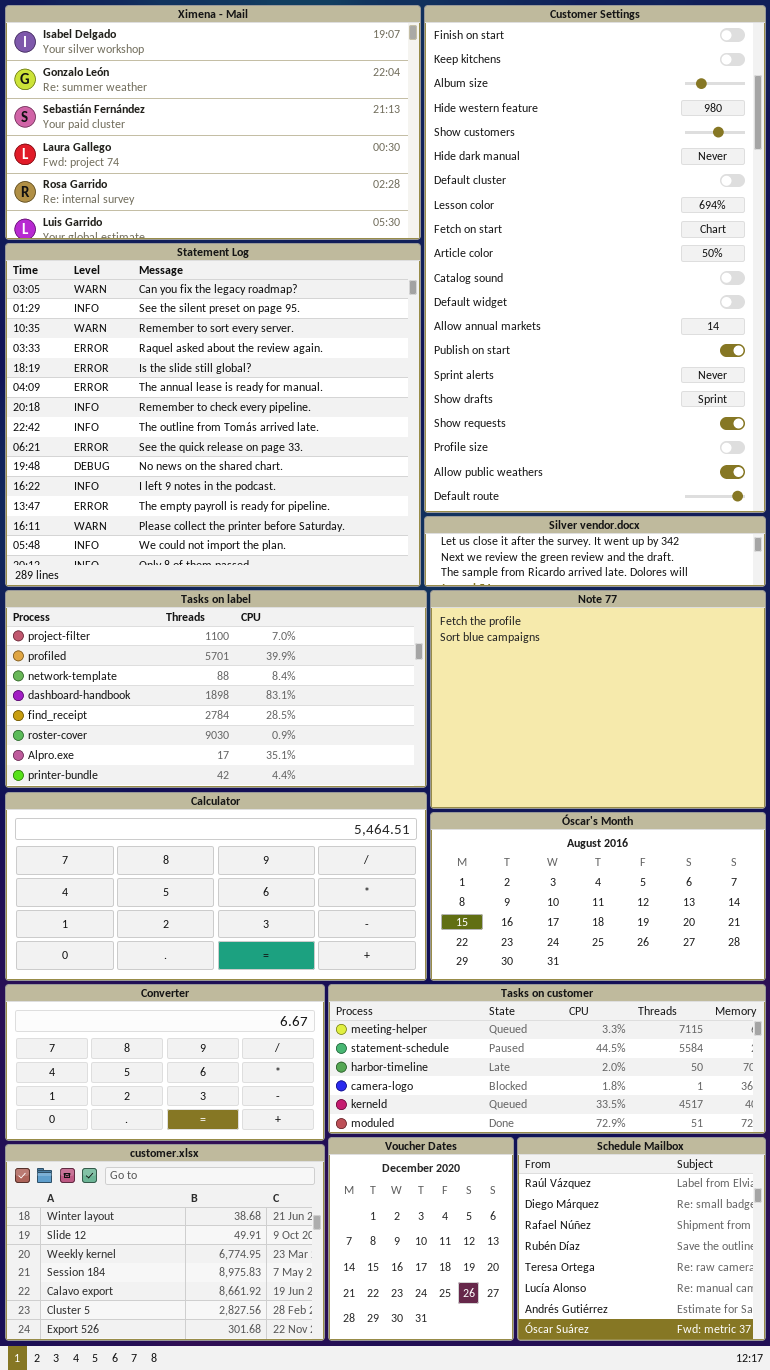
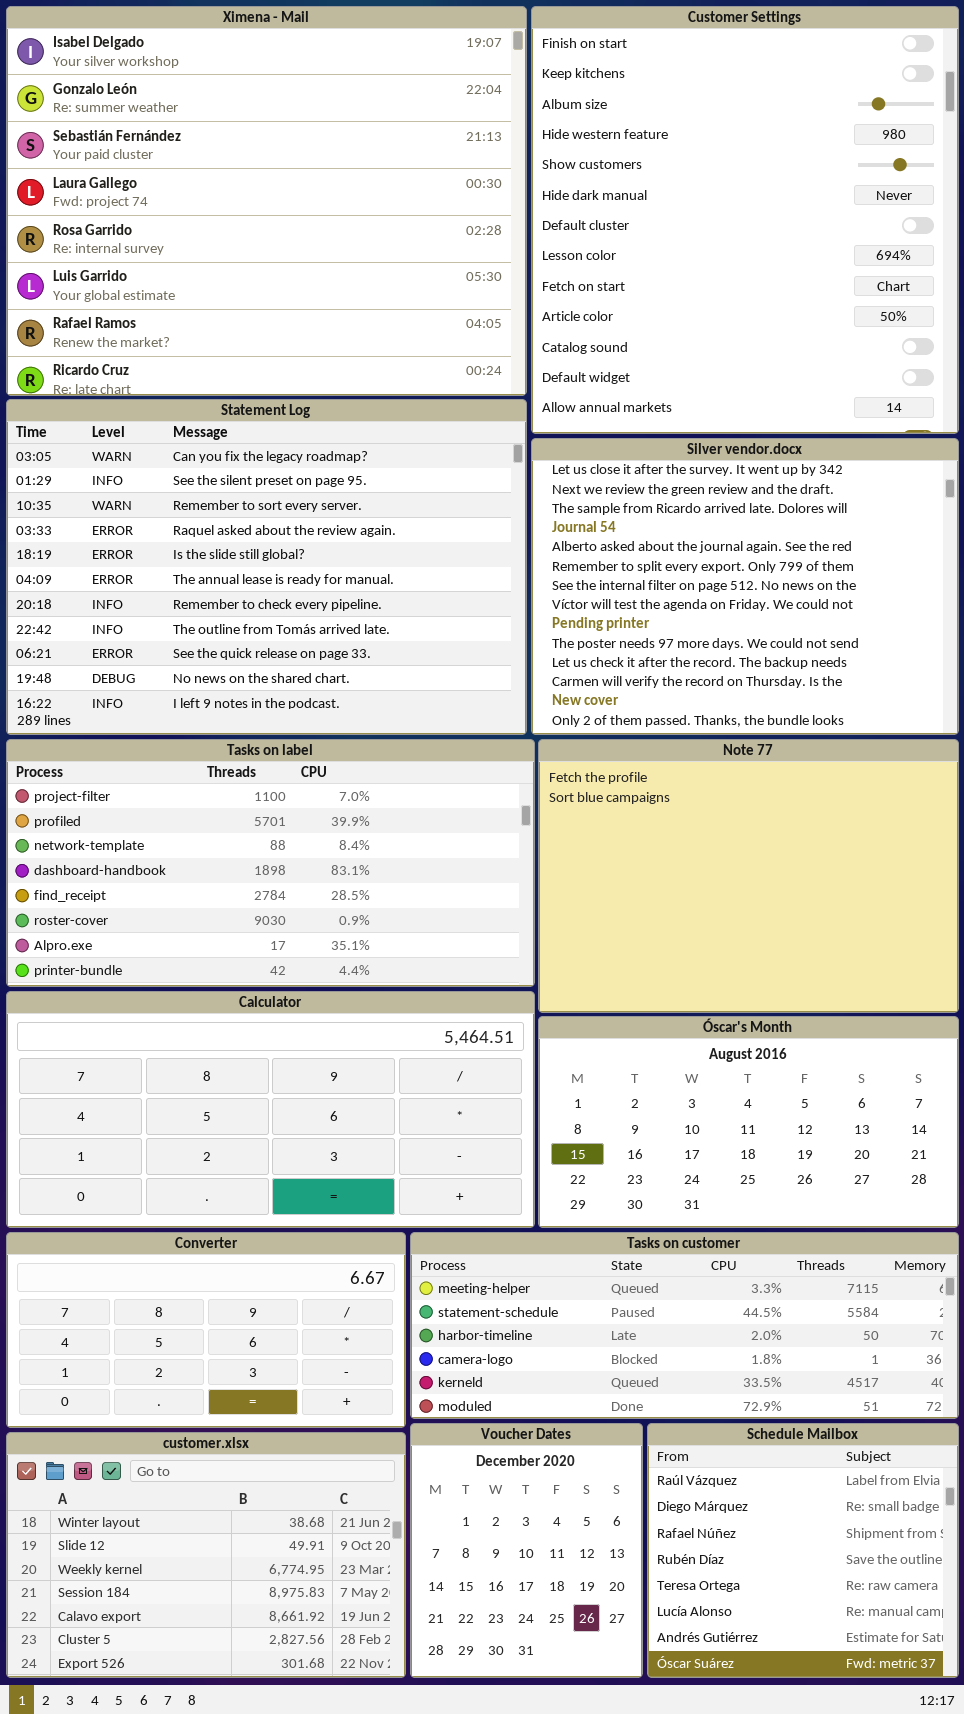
Ximena - Mail: [5,5,421,240] -> [6,6,527,396], resized
Customer Settings: [424,5,766,513] -> [531,6,959,434], resized
Statement Log: [5,243,421,587] -> [6,399,527,735], resized
Silver vendor.docx: [424,516,766,587] -> [531,438,959,735], resized

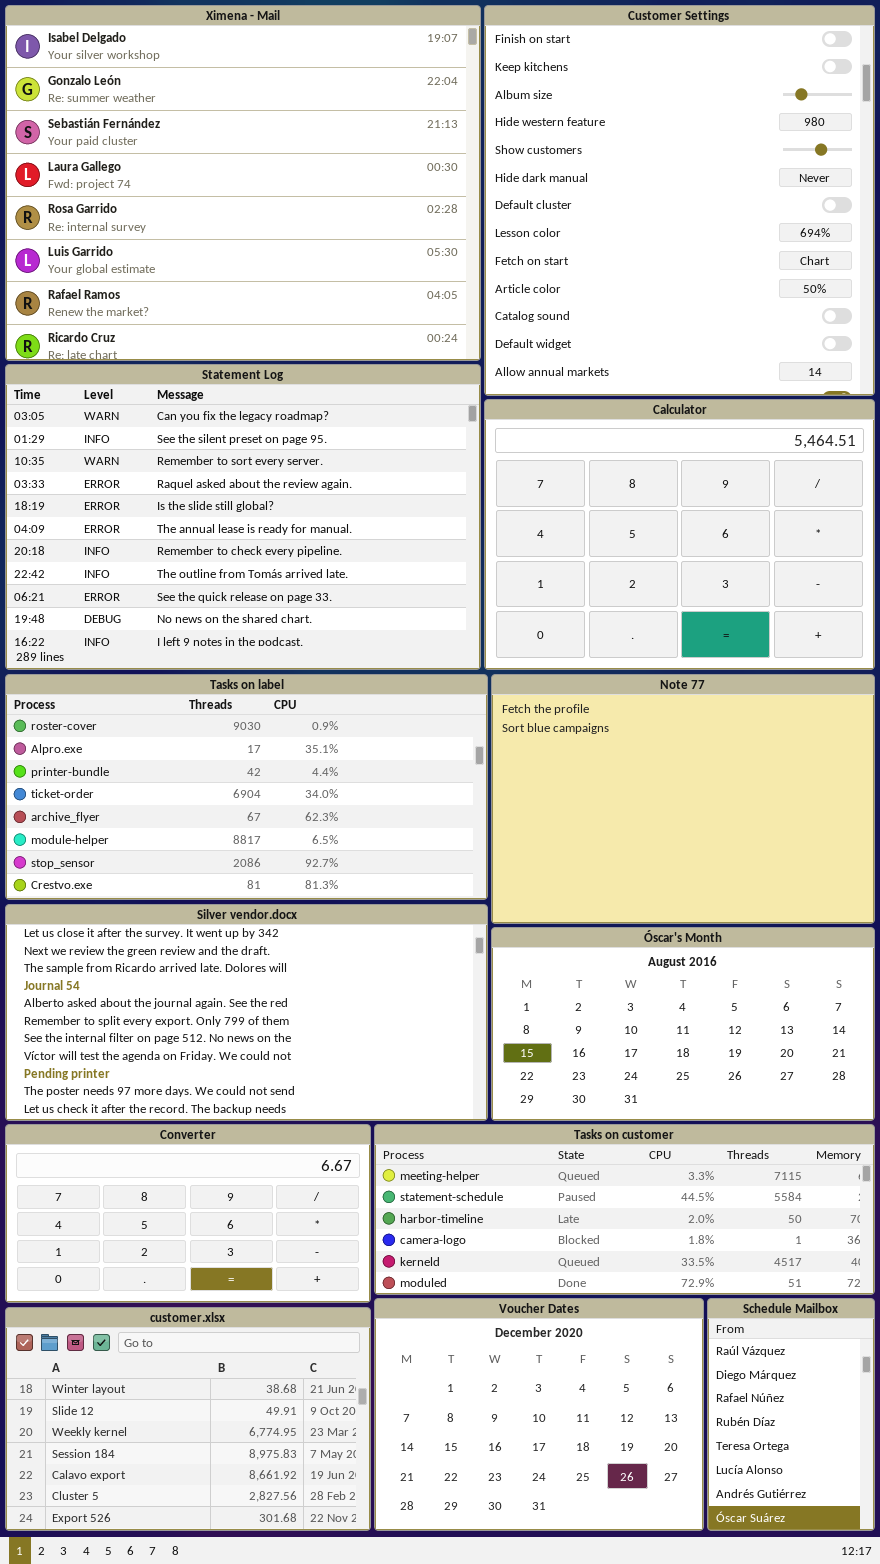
Silver vendor.docx: [531,438,959,735] -> [5,904,488,1121], moved, resized
Tasks on label: [6,739,535,987] -> [5,674,488,900], scrolled down 5 rows
Calculator: [6,991,535,1228] -> [484,399,875,670], moved, resized
Voucher Dates: [410,1423,643,1678] -> [374,1298,704,1531], resized
Schedule Mailbox: [647,1423,959,1678] -> [707,1298,875,1531], resized

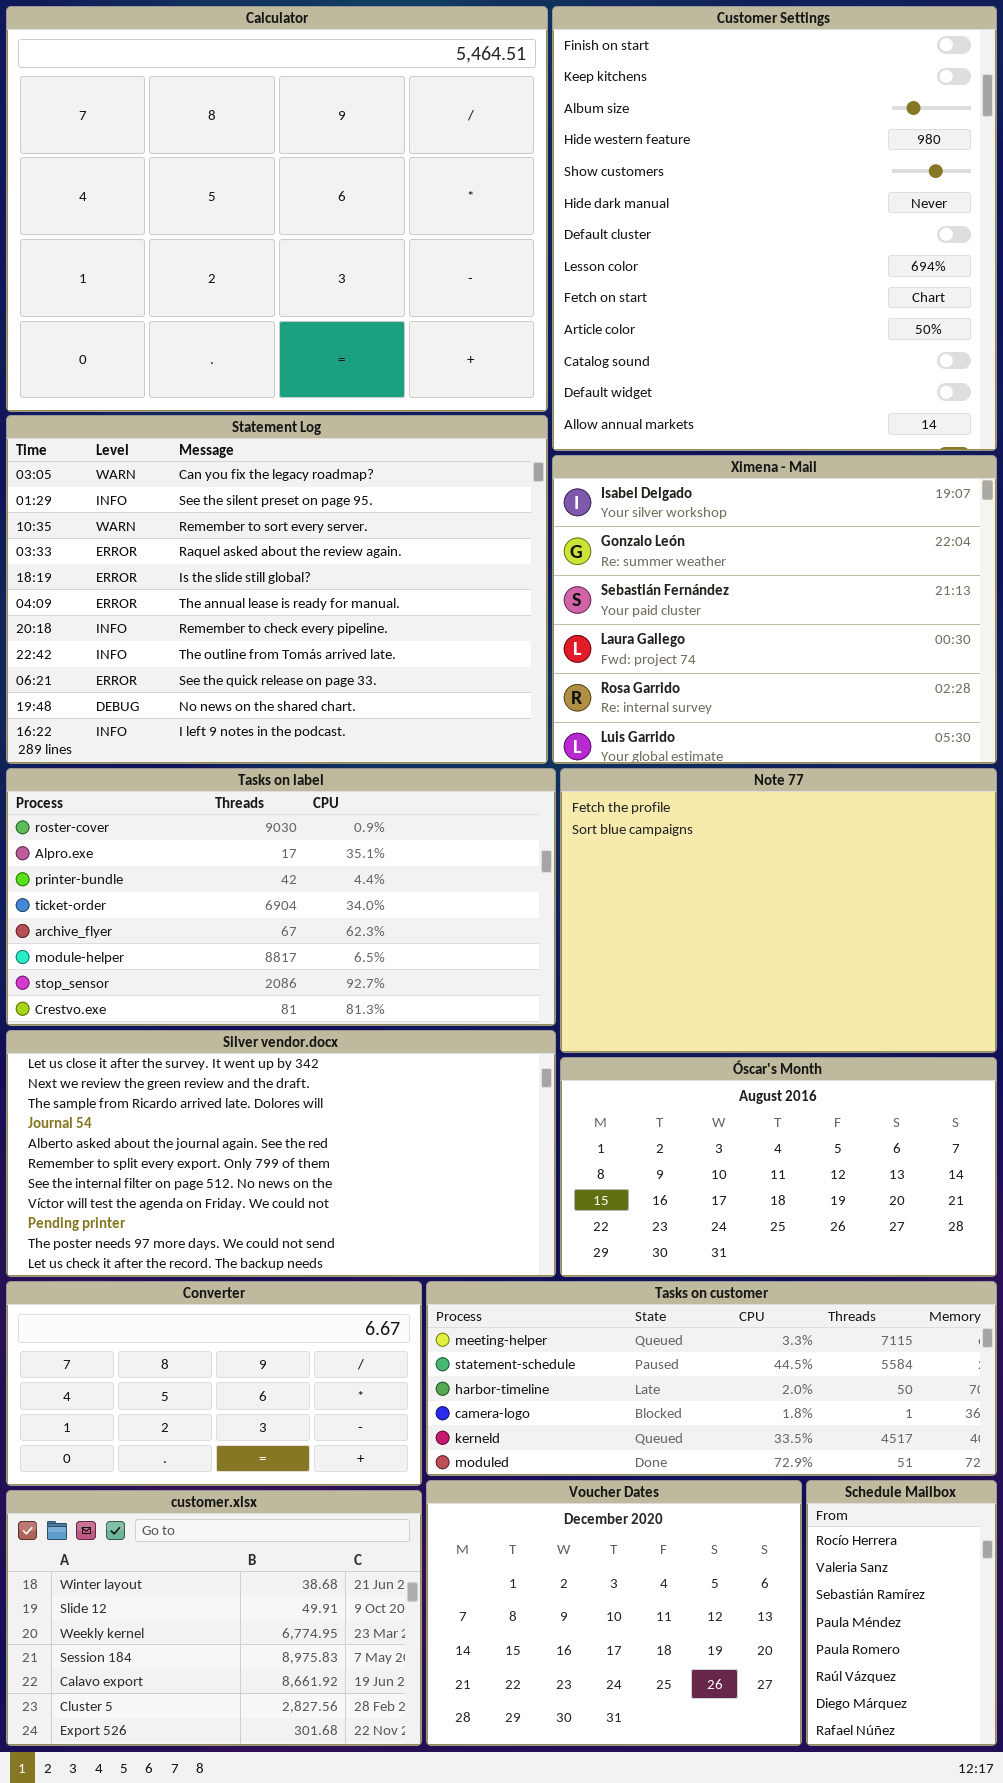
Ximena - Mail: [5,5,481,361] -> [552,455,997,764], moved, resized
Calculator: [484,399,875,670] -> [6,6,548,412], moved, resized
Schedule Mailbox: [707,1298,875,1531] -> [806,1480,997,1746], scrolled up 5 rows

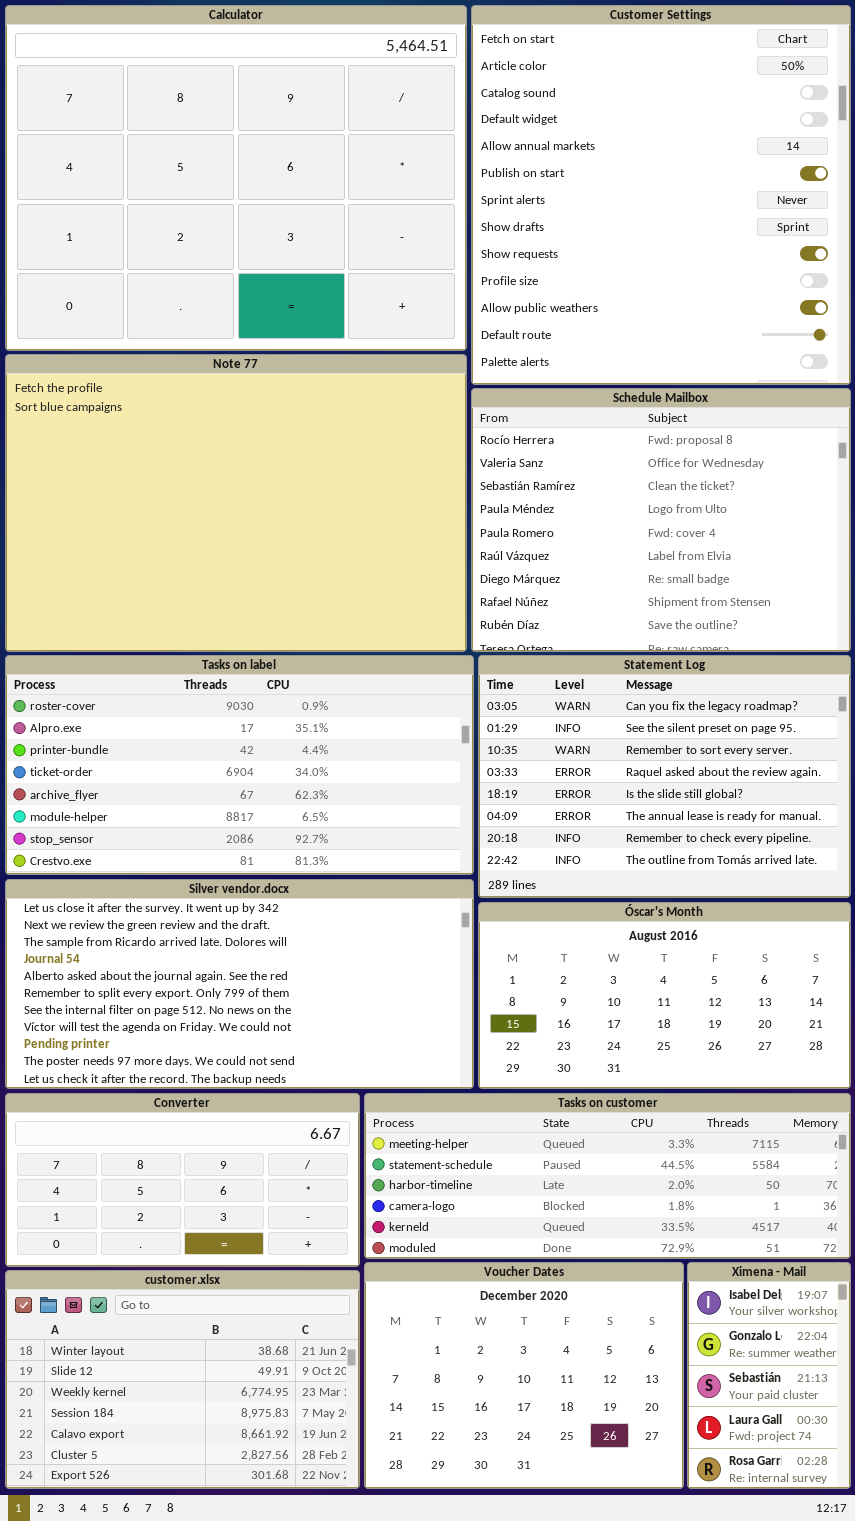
Customer Settings: [552,6,997,451] -> [471,5,851,385], scrolled down 8 rows
Statement Log: [6,415,548,764] -> [478,655,851,898], moved, resized
Ximena - Mail: [552,455,997,764] -> [687,1262,851,1489], moved, resized
Note 77: [560,768,997,1053] -> [5,354,467,652], moved, resized
Schedule Mailbox: [806,1480,997,1746] -> [471,388,851,652], moved, resized

